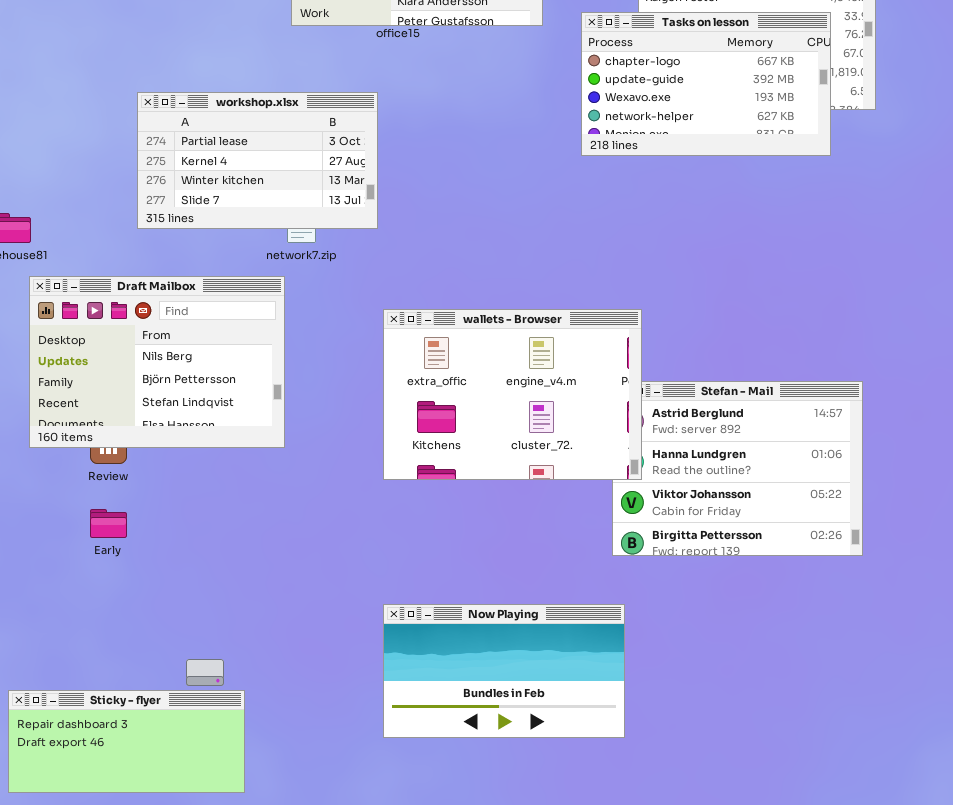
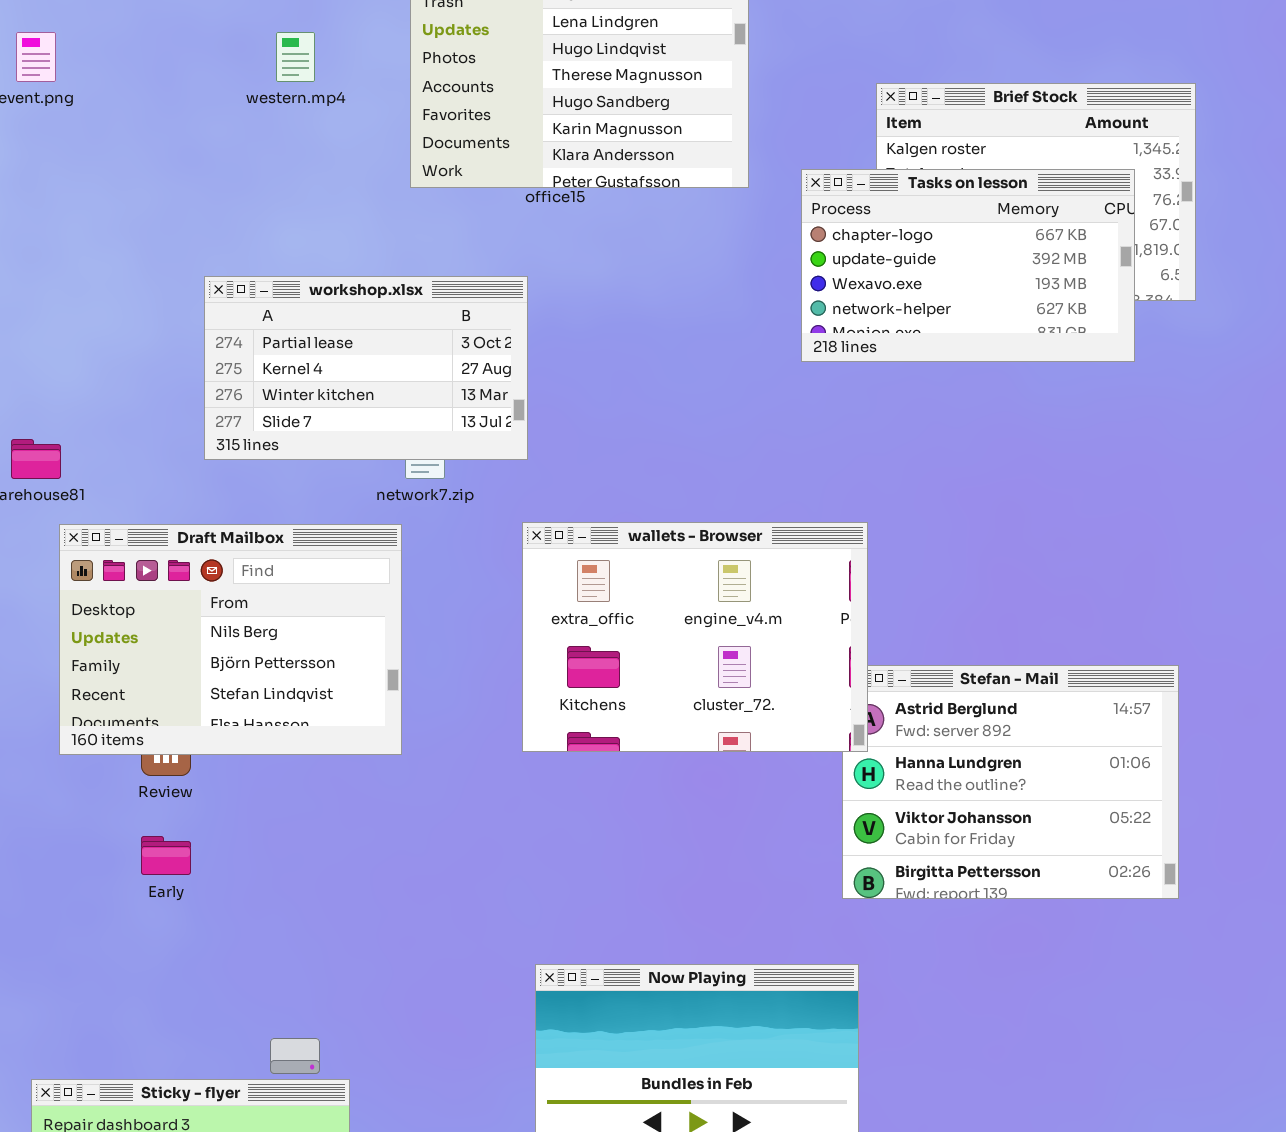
wallets - Browser: [383,309,642,480] -> [522,522,868,752], moved

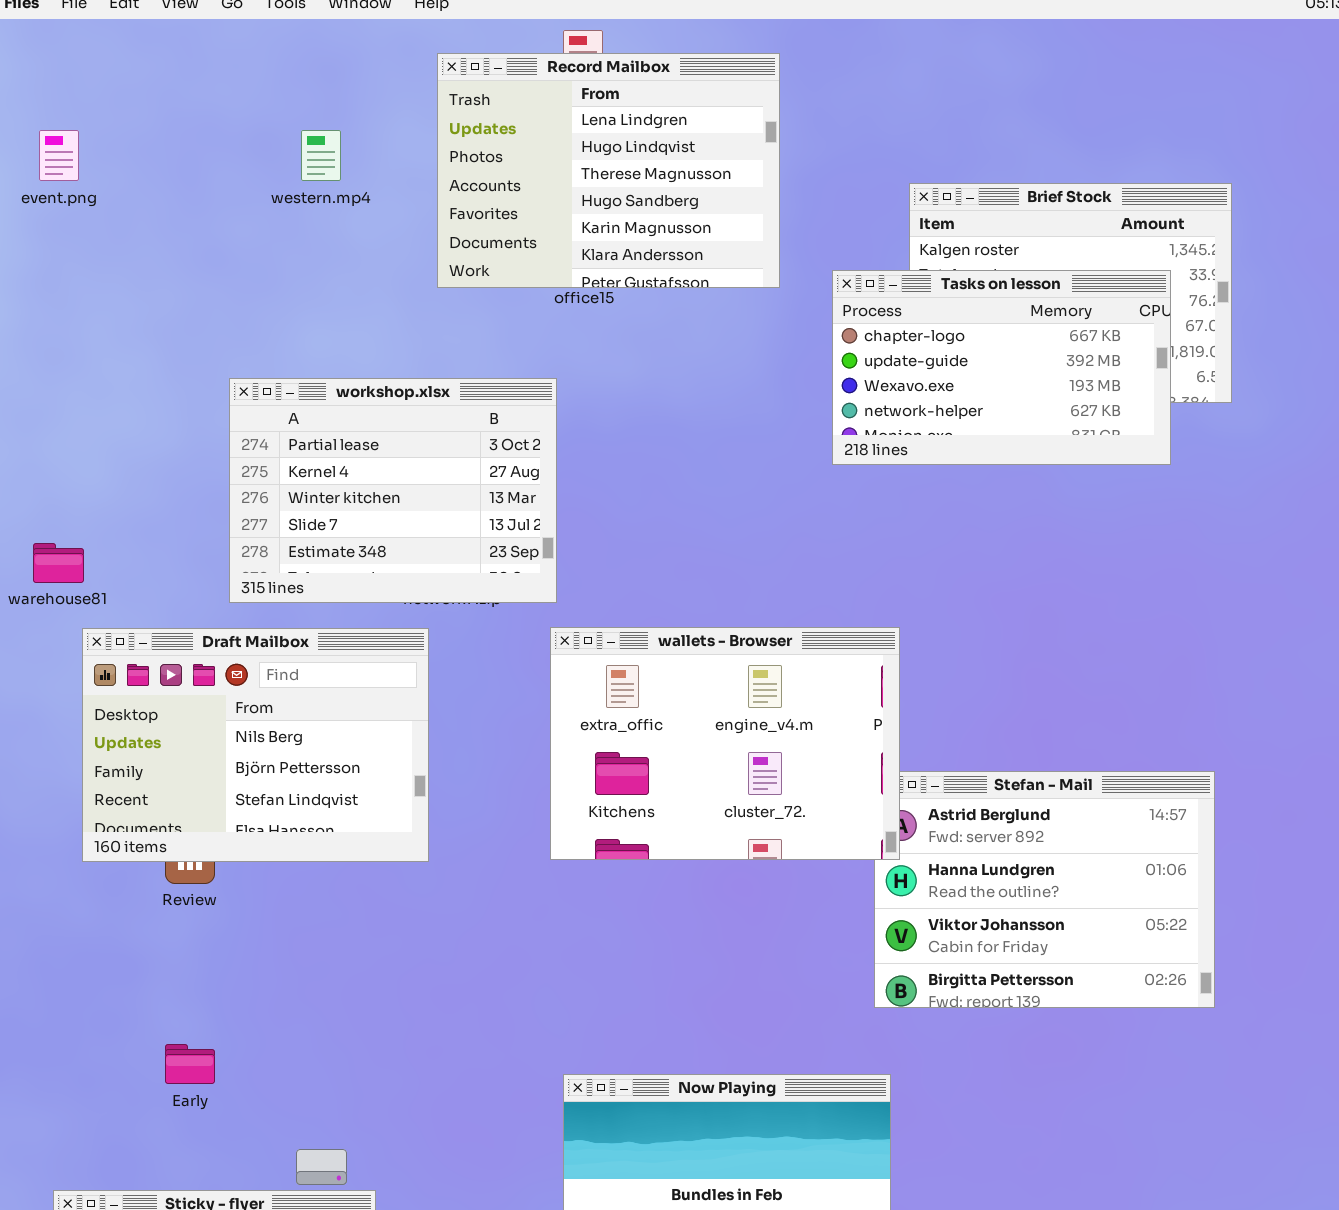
workshop.xlsx: [204,276,528,460] -> [229,378,557,603], resized
Early: [141,836,191,875] -> [165,1044,215,1084], moved

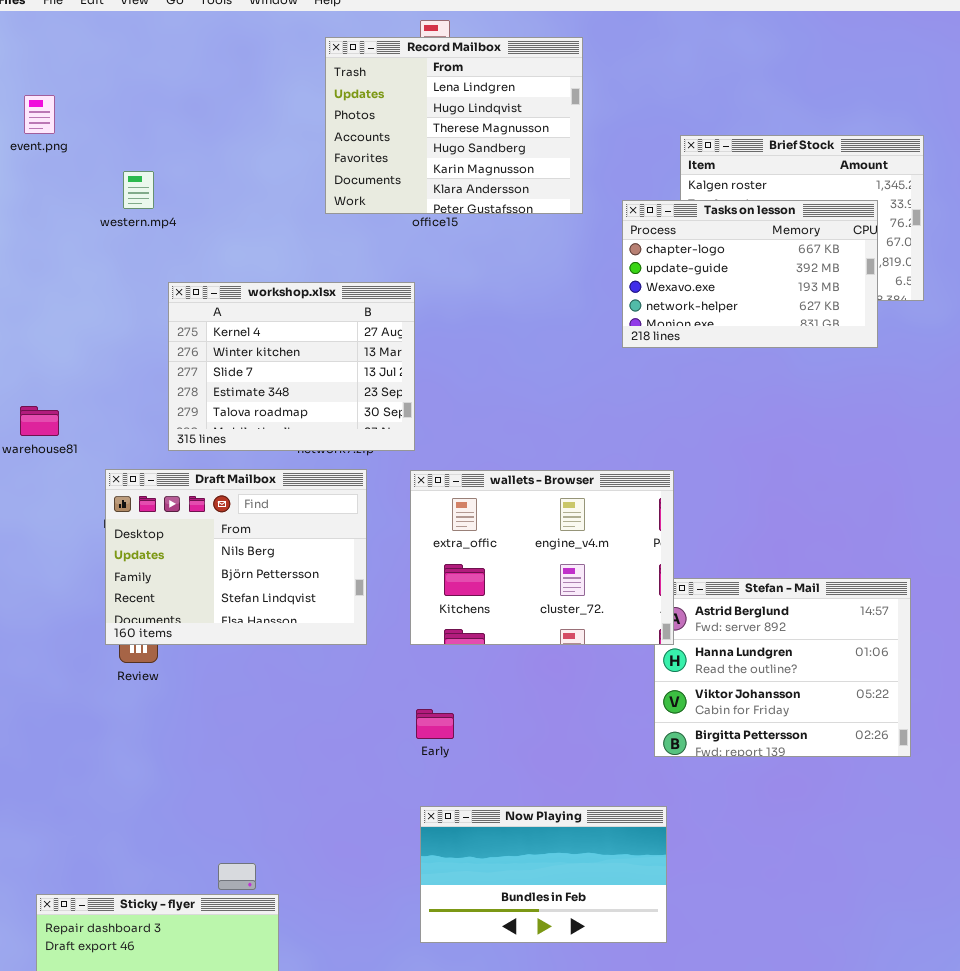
western.mp4: [301,130,341,181] -> [123,171,154,209], moved
workshop.xlsx: [229,378,557,603] -> [168,282,415,451], scrolled down 1 row
Draft Mailbox: [82,628,429,862] -> [105,469,367,645], moved
Early: [165,1044,215,1084] -> [416,709,454,739], moved

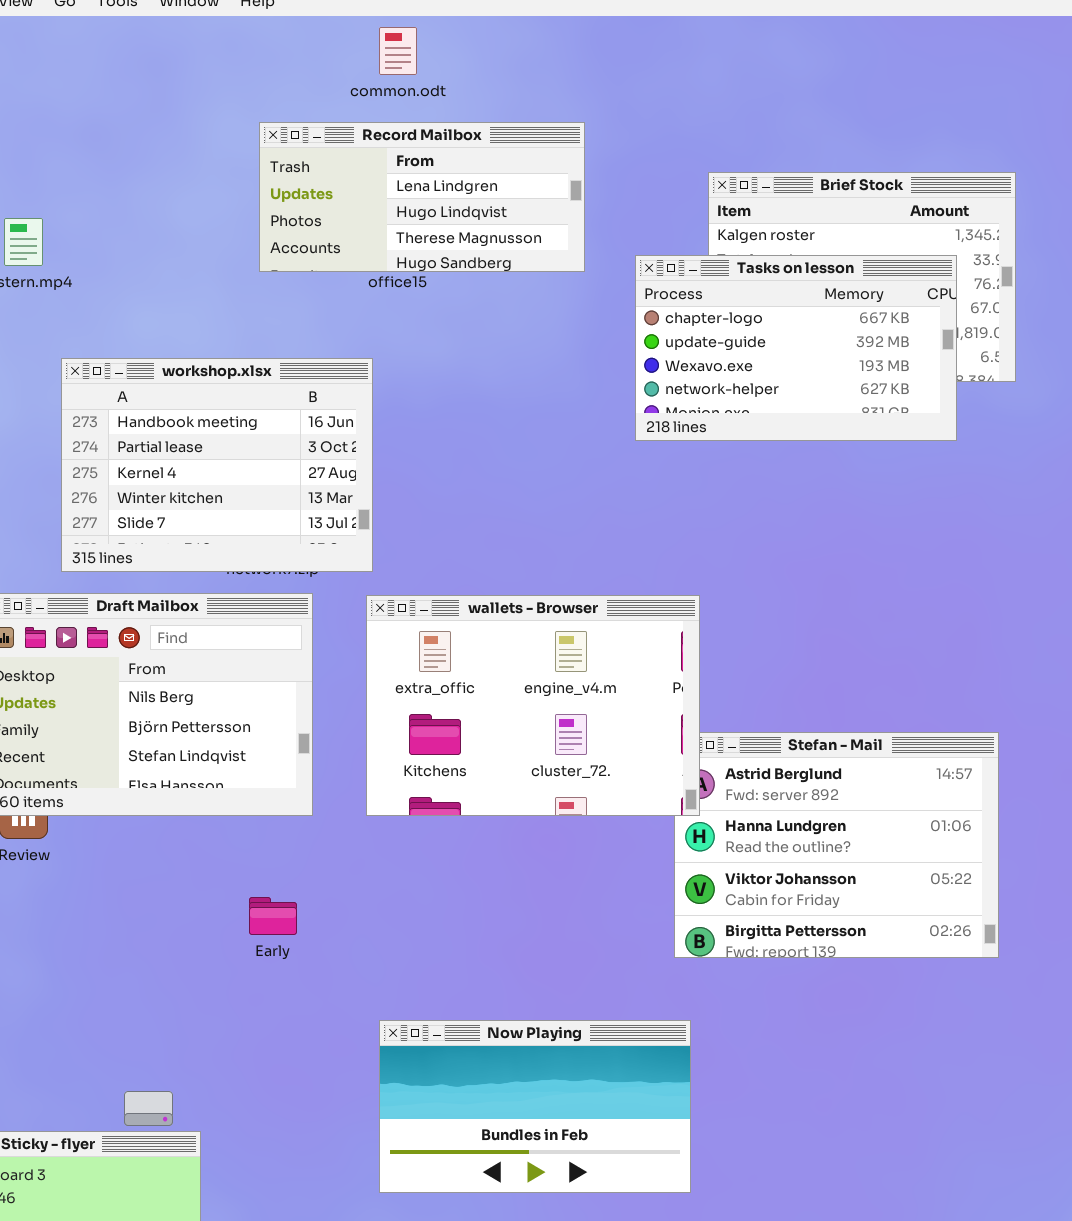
Record Mailbox: [325,37,583,214] -> [259,122,585,272], resized
workshop.xlsx: [168,282,415,451] -> [61,358,373,572], scrolled up 2 rows
Early: [416,709,454,739] -> [249,897,297,935], moved

